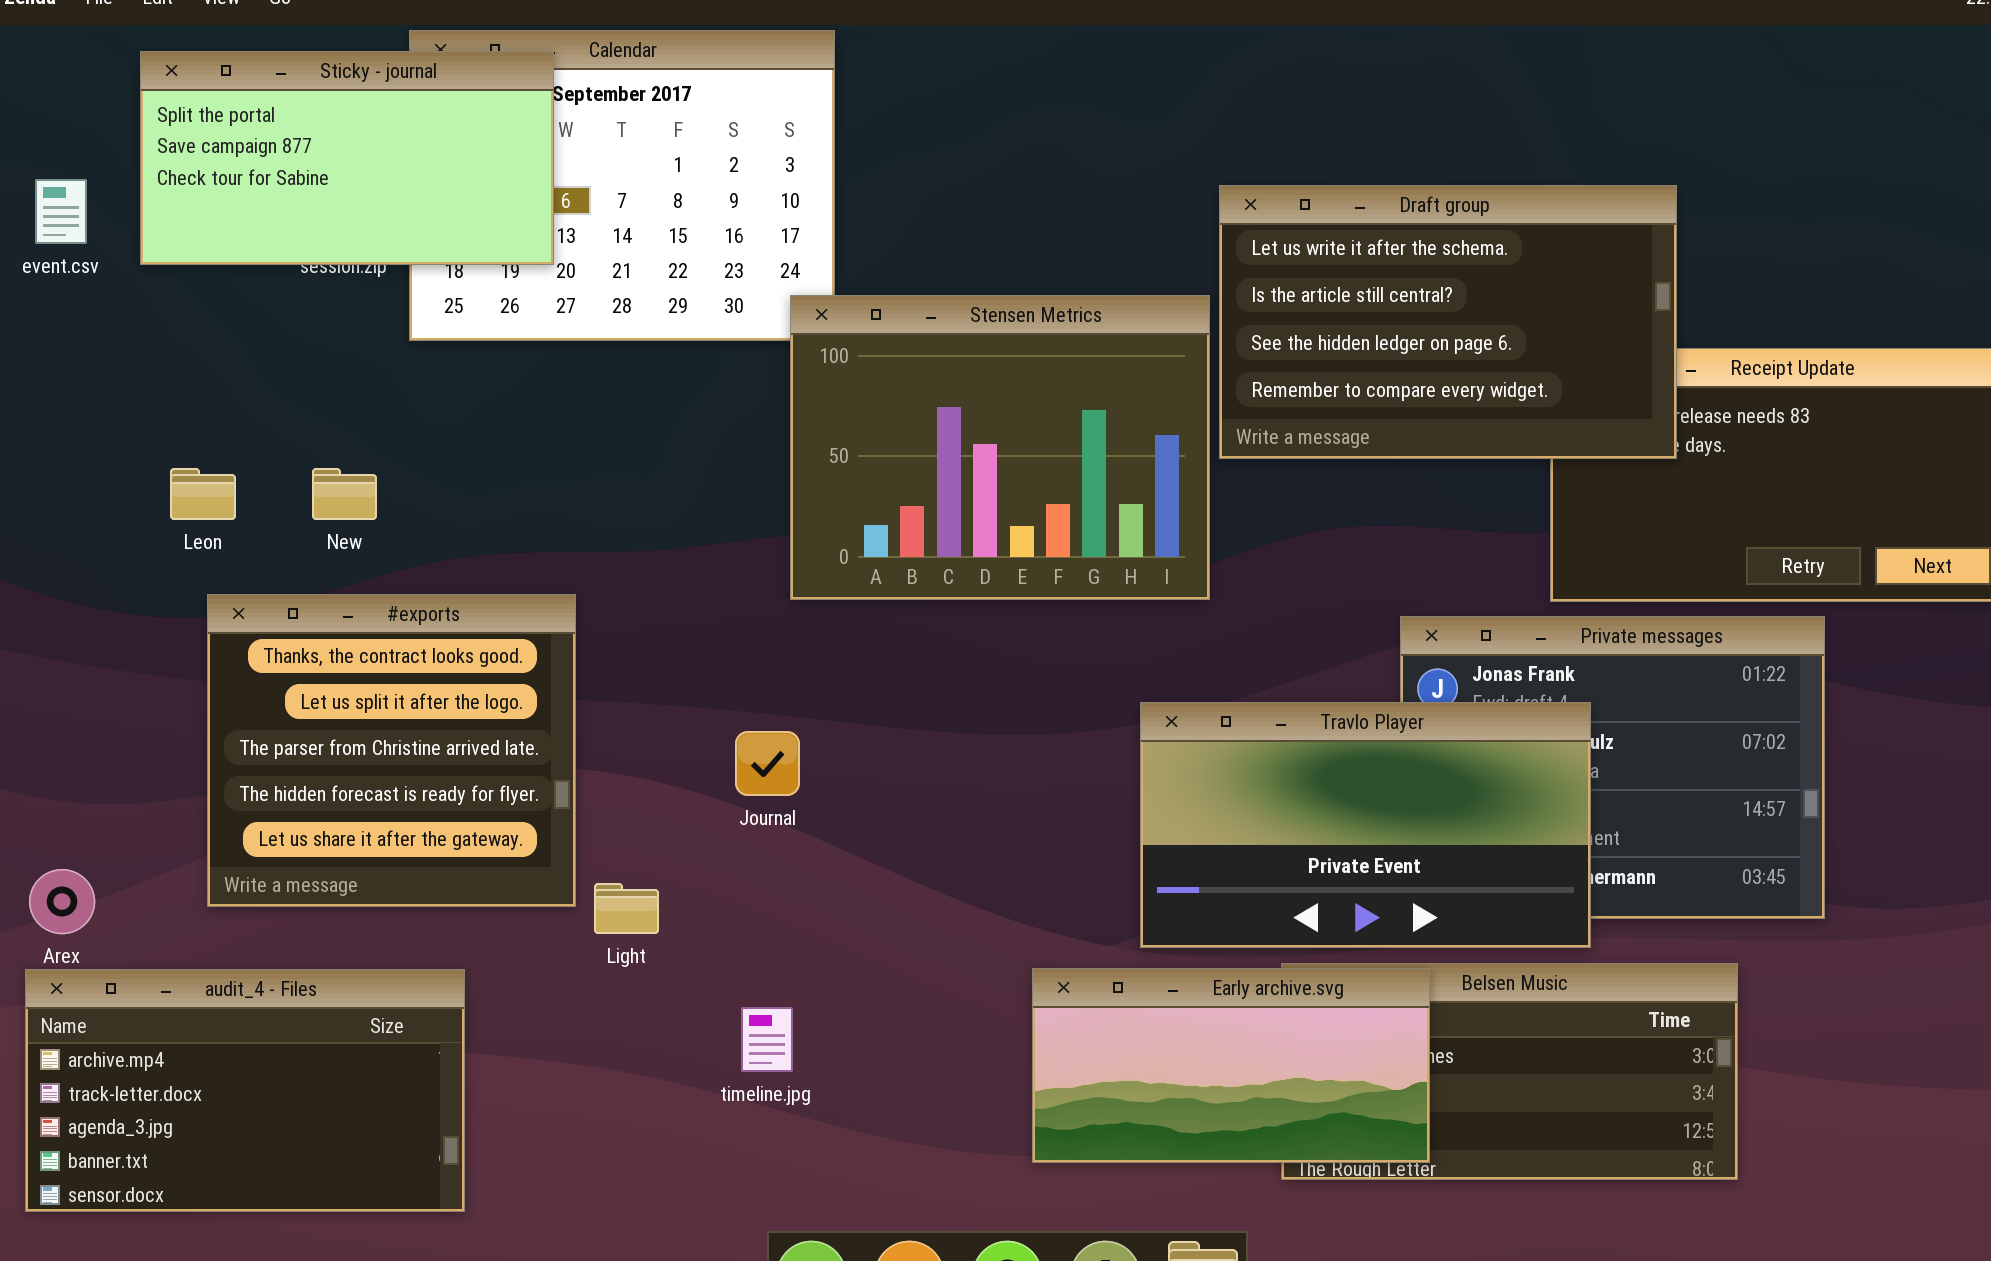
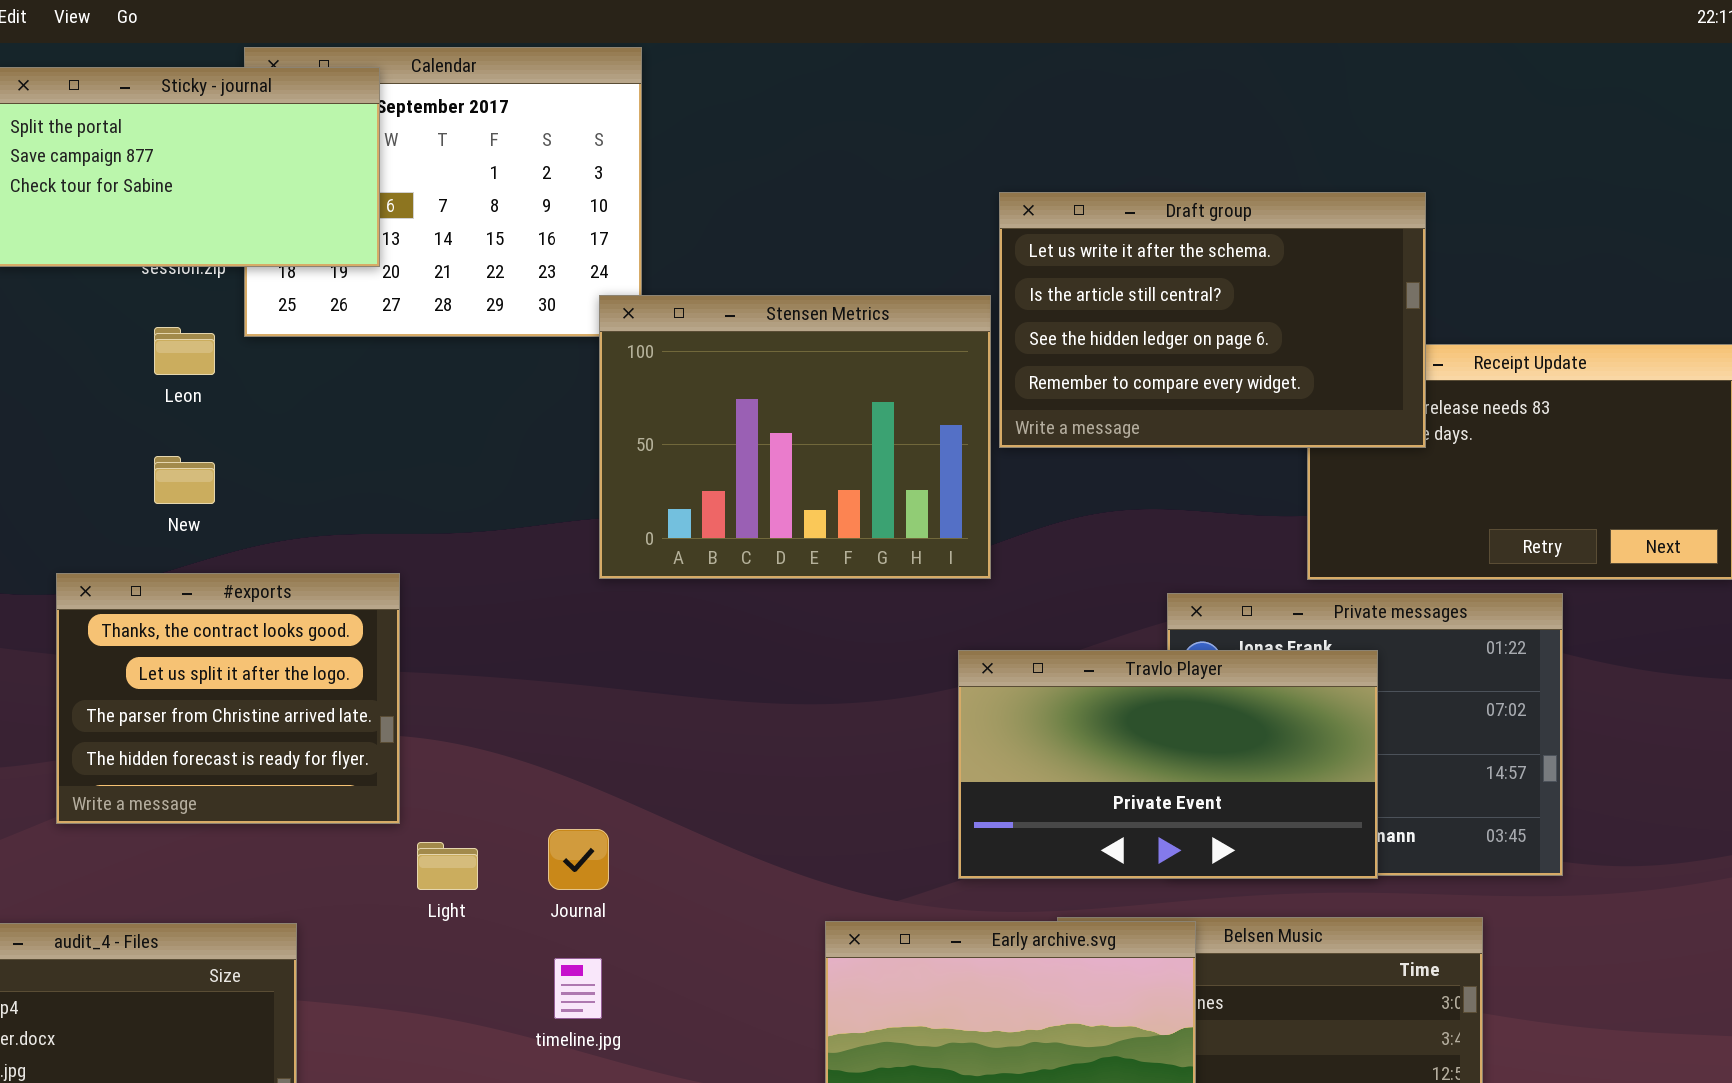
Leon: [170,468,236,520] -> [154,327,215,375], moved
#exports: [207,594,576,907] -> [56,573,400,824], resized
Travlo Player: [1140,702,1591,948] -> [958,650,1378,879], moved
Journal: [735,731,800,796] -> [548,829,609,890], moved

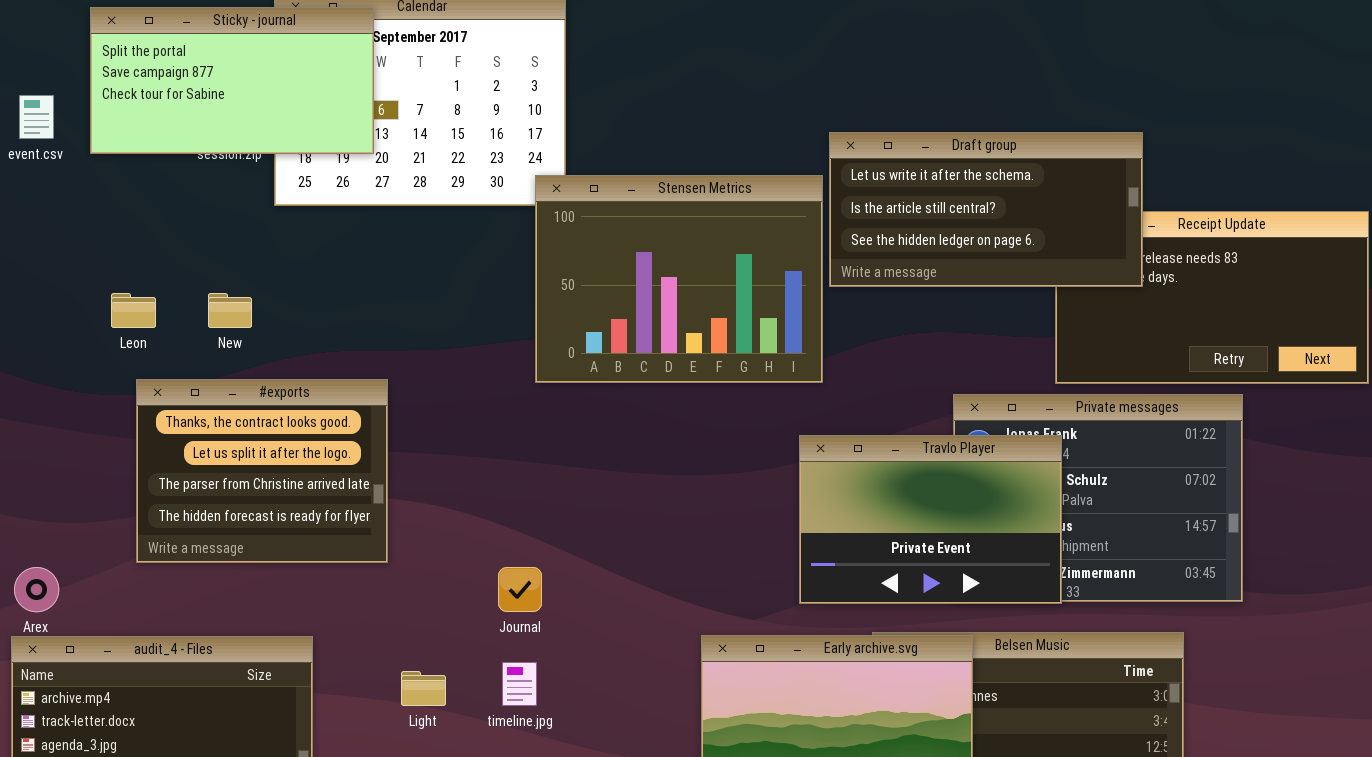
Draft group: [999,192,1426,448] -> [829,132,1143,287], resized
Leon: [154,327,215,375] -> [111,293,156,328], moved
Travlo Player: [958,650,1378,879] -> [799,435,1062,604], resized
Light: [417,842,478,890] -> [401,671,446,706], moved

